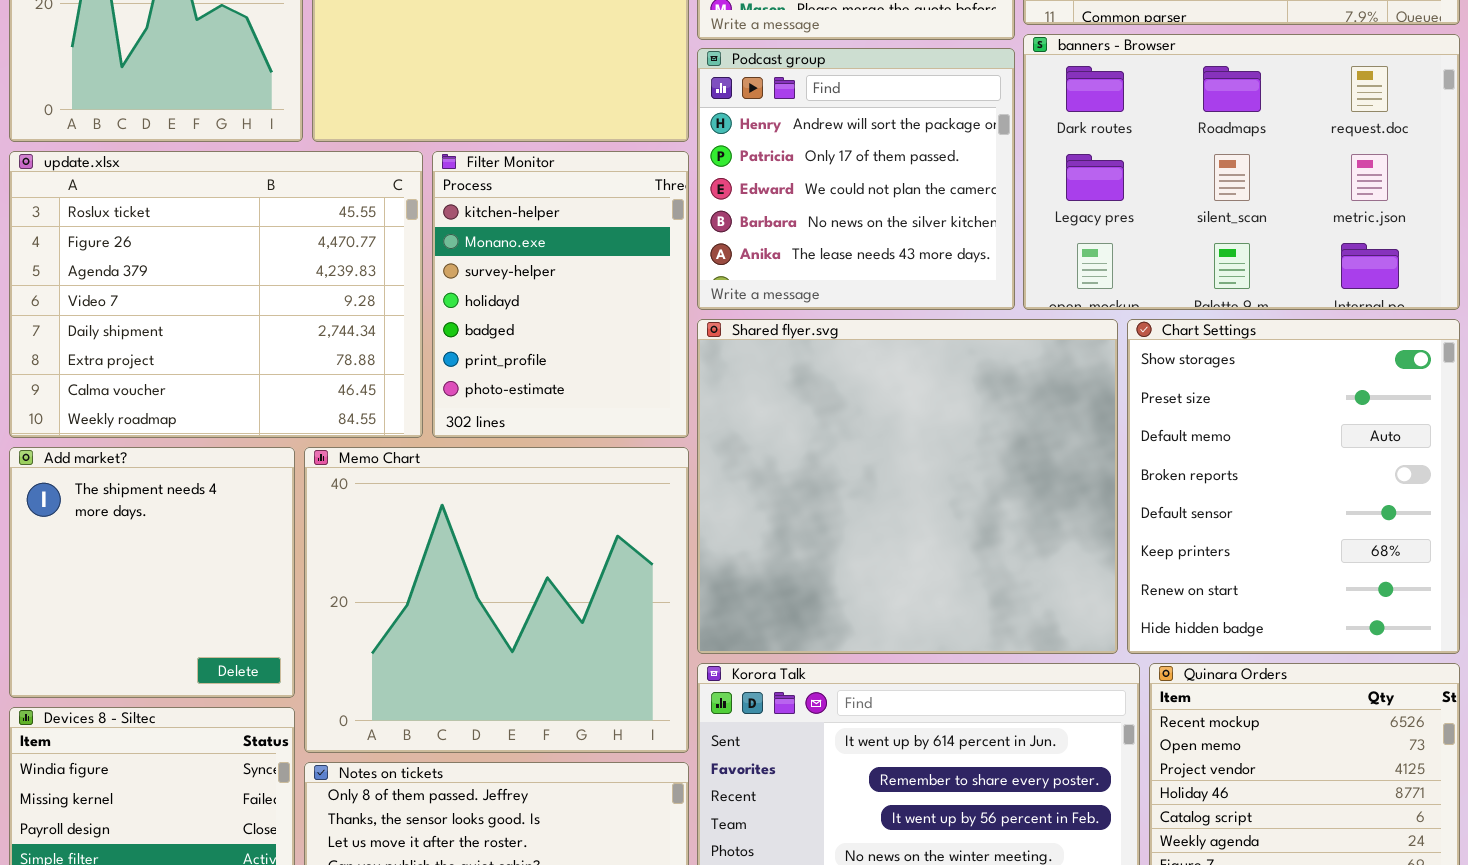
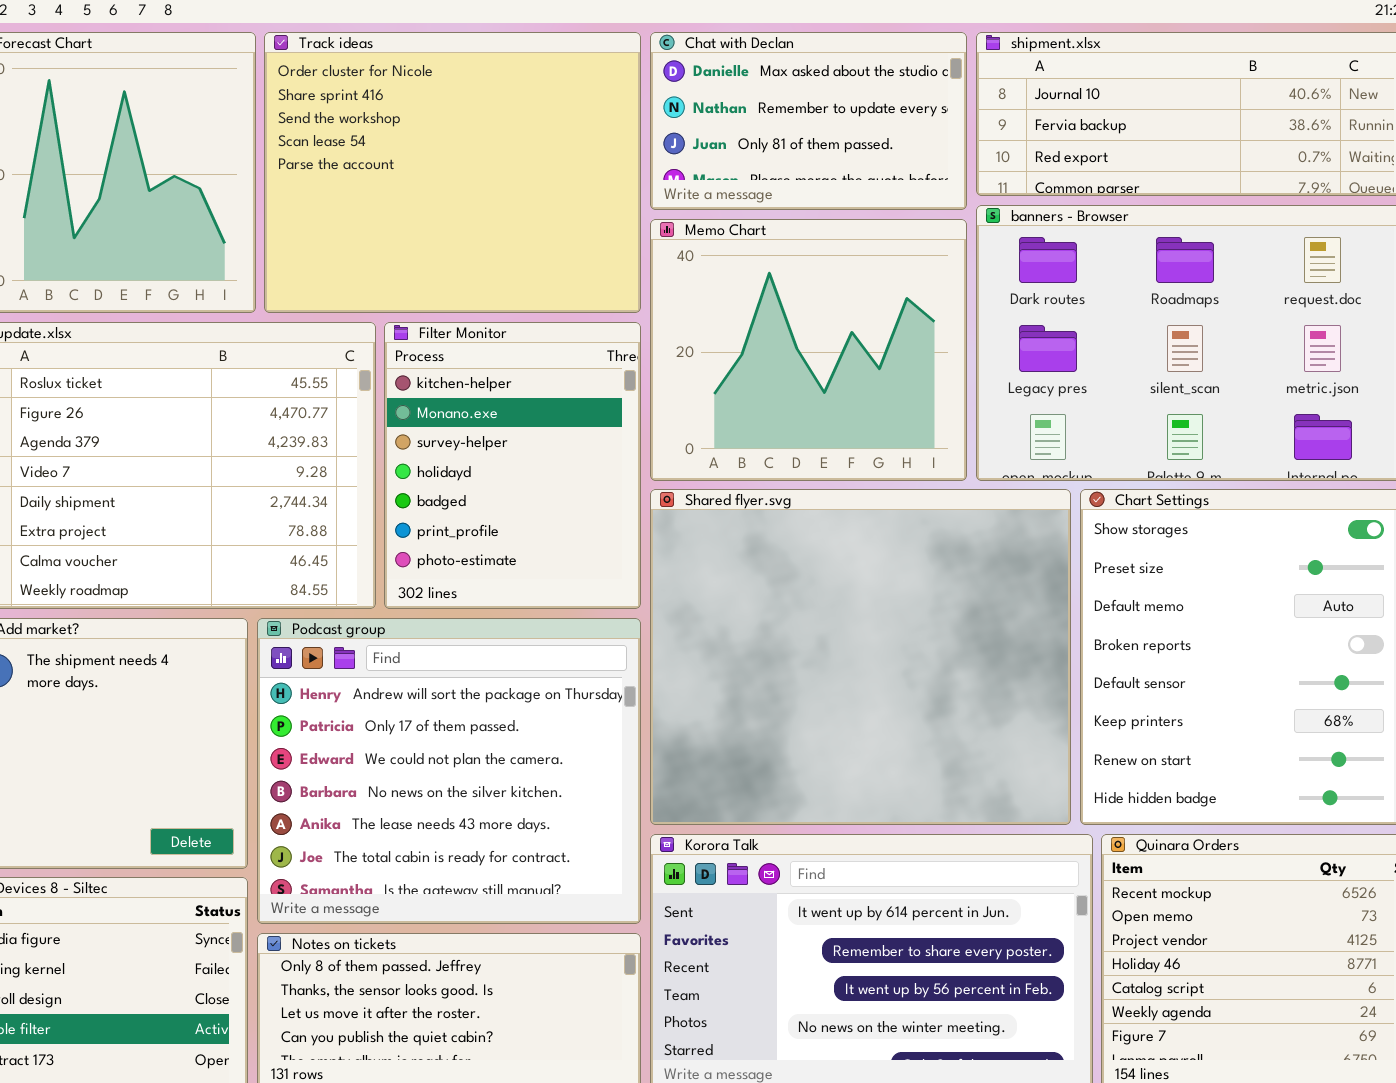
Podcast group: [697,48,1015,310] -> [257,618,641,924], moved, resized
Memo Chart: [304,447,689,753] -> [650,219,967,481], moved, resized

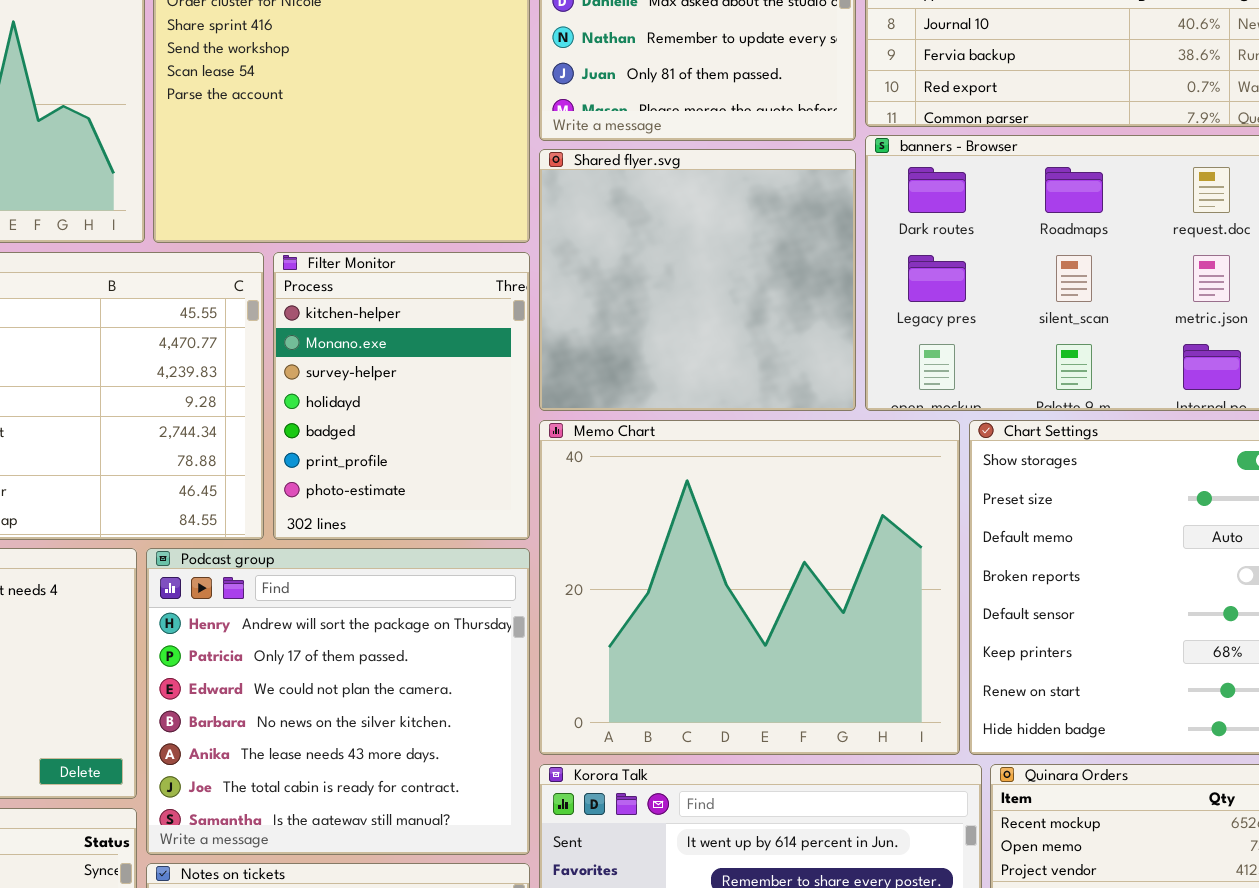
Memo Chart: [650,219,967,481] -> [539,420,960,755], moved, resized
Shared flyer.svg: [650,489,1071,825] -> [539,149,856,411], moved, resized

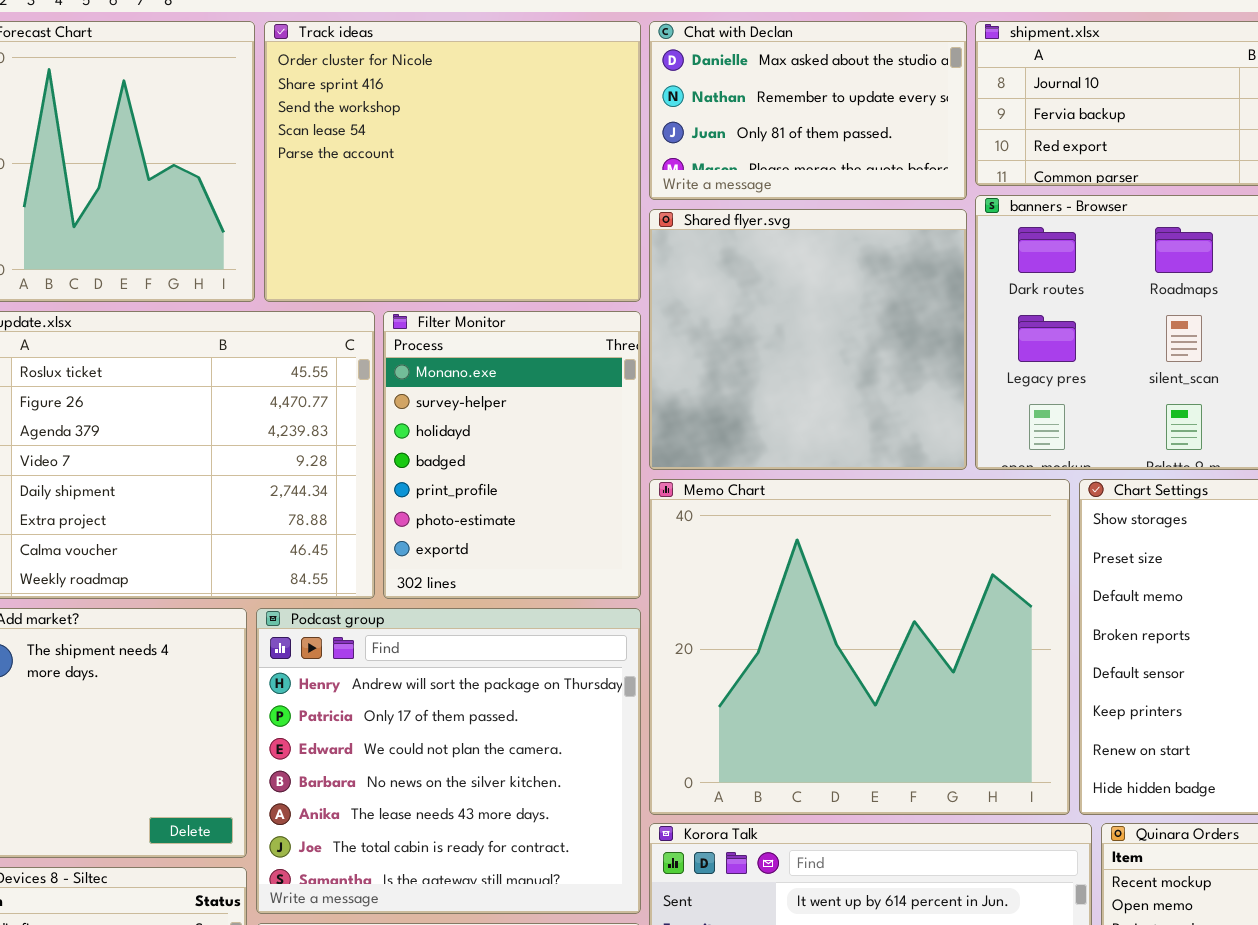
Filter Monitor: [273,252,530,540] -> [383,311,641,599], scrolled down 1 row

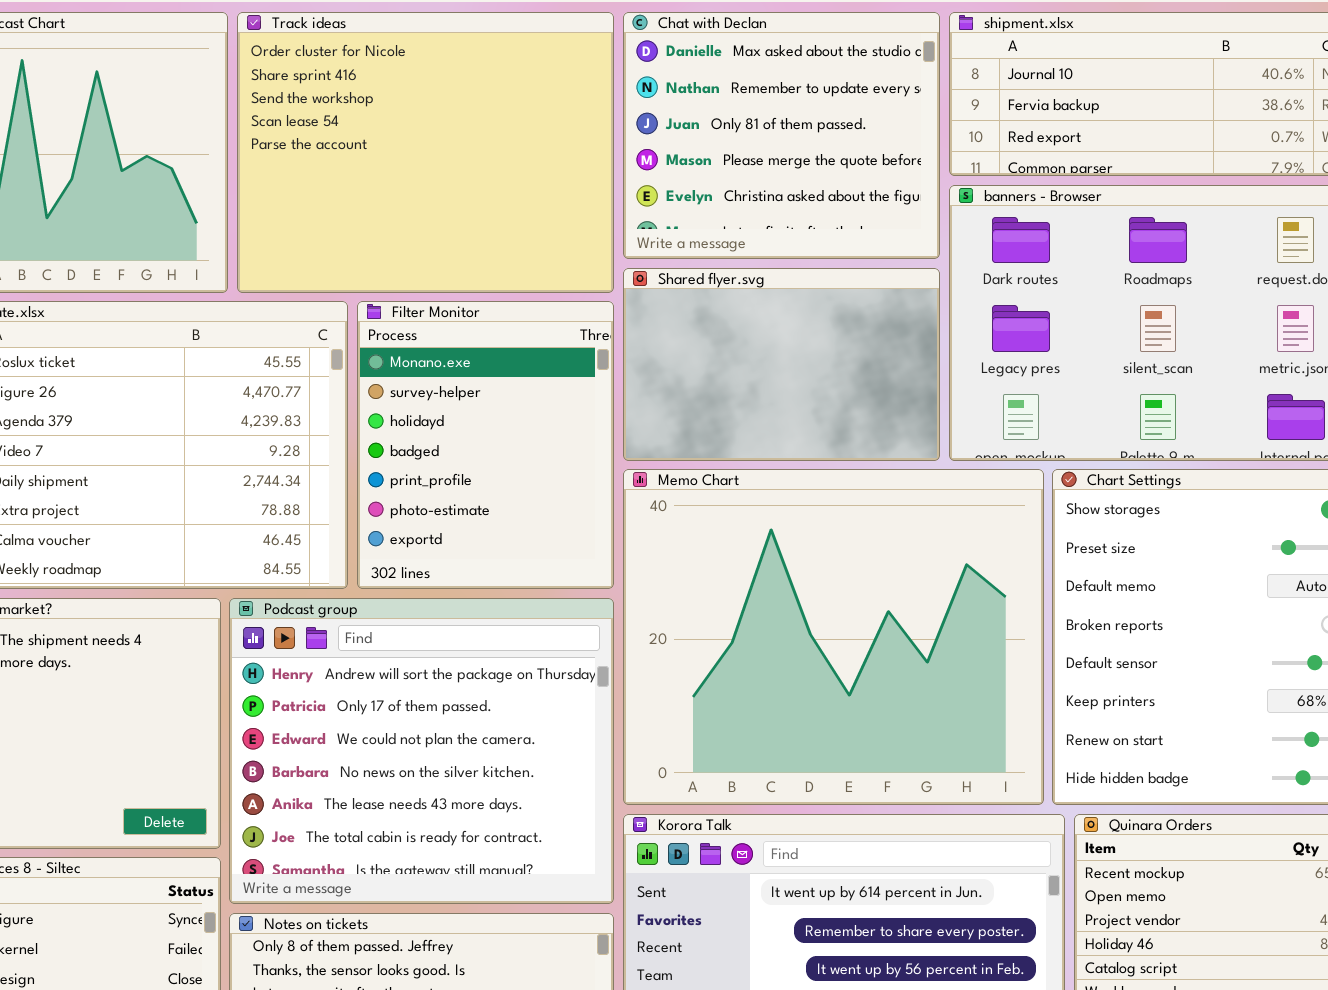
Chat with Declan: [649,21,967,200] -> [623,12,940,259], resized
Shared flyer.svg: [649,209,967,470] -> [623,268,940,461], resized

